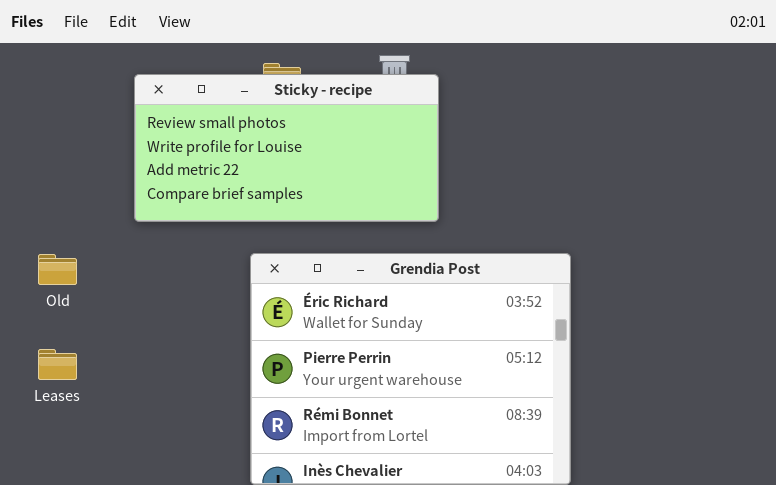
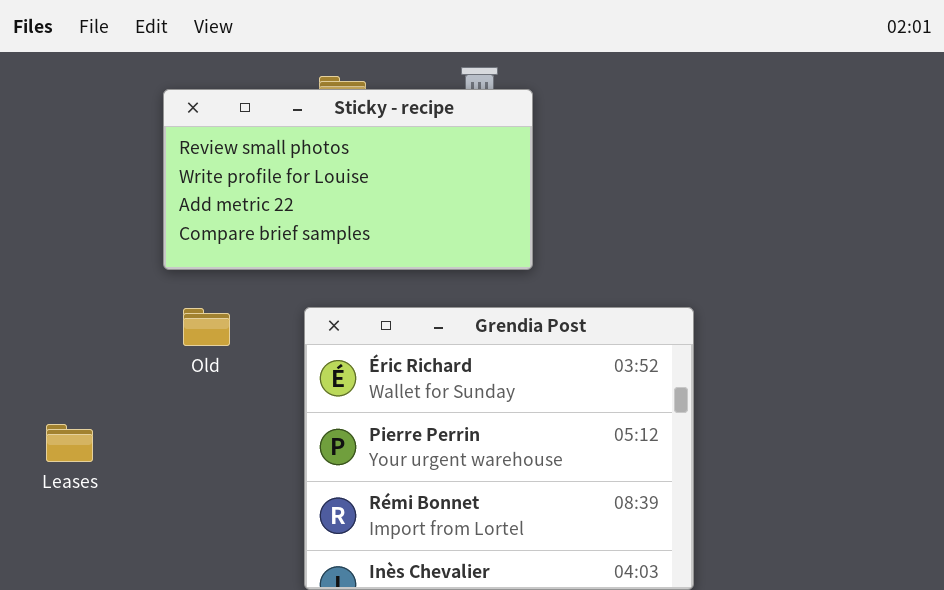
Old: [38,254,77,285] -> [183,308,230,346], moved

